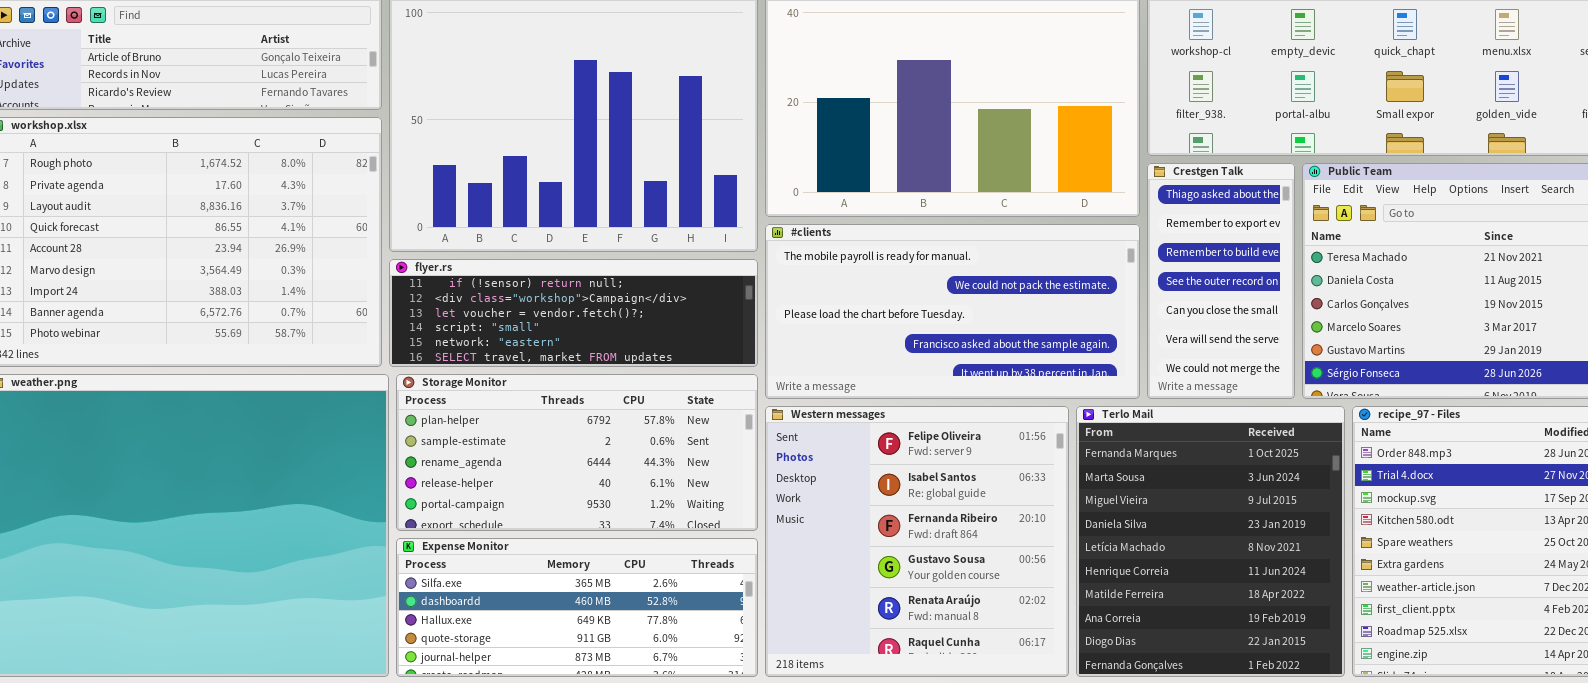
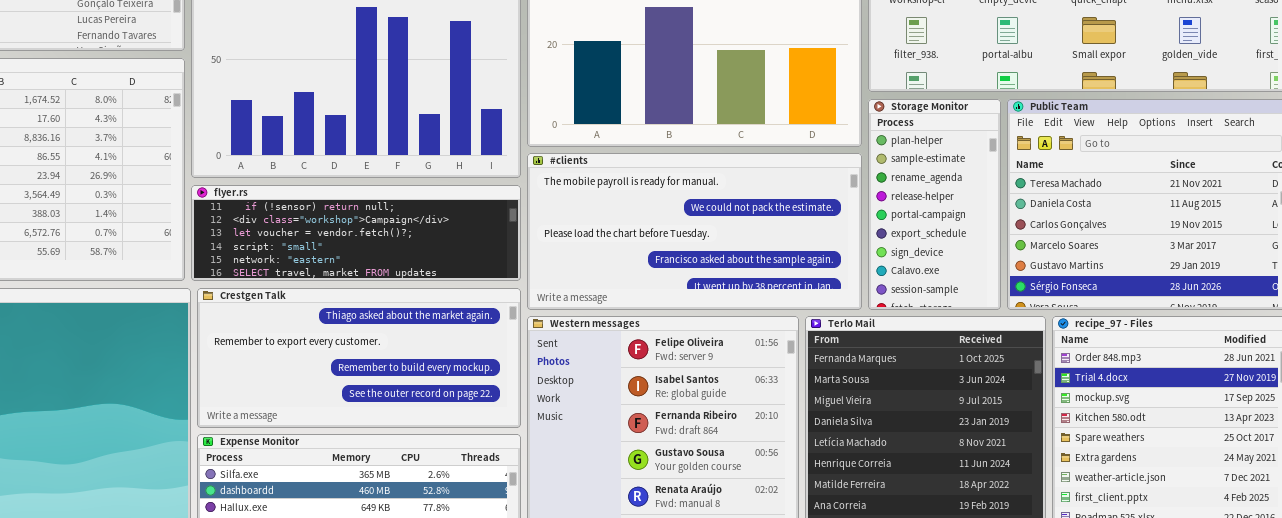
Crestgen Talk: [1147,163,1295,399] -> [197,288,521,428], moved, resized
Storage Monitor: [396,374,758,531] -> [868,99,1001,310], moved, resized

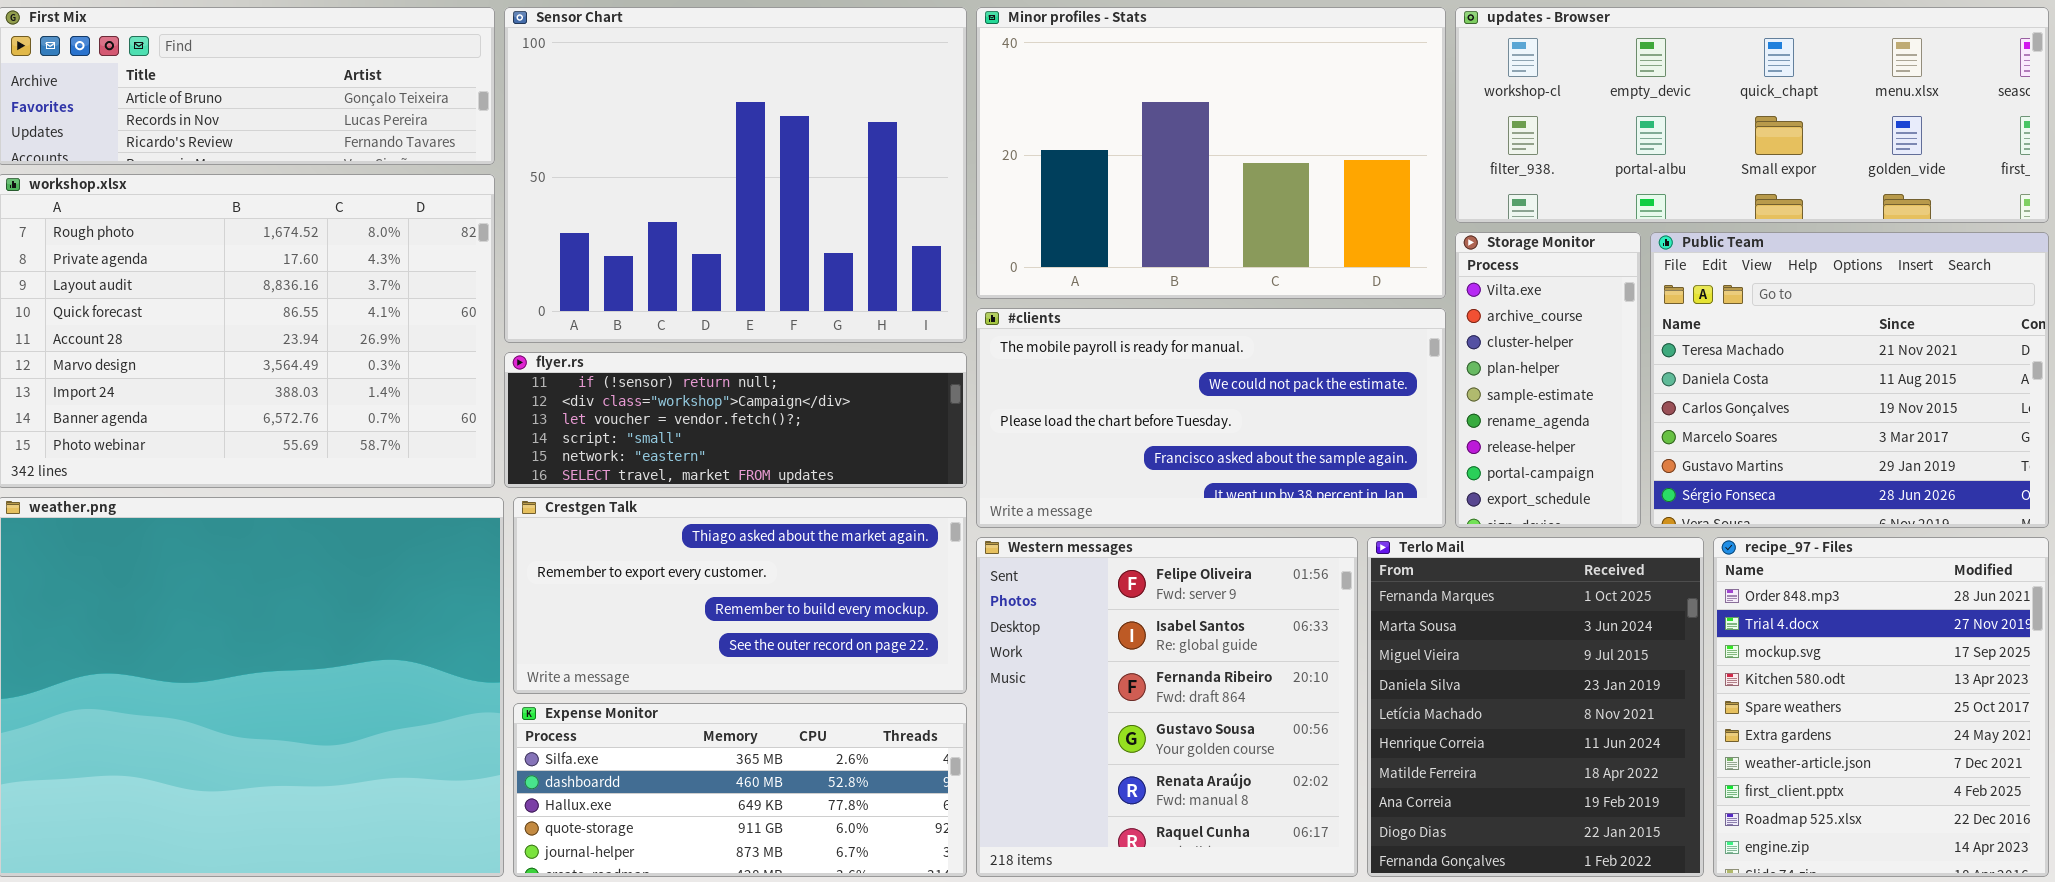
Storage Monitor: [868,99,1001,310] -> [1455,232,1641,528], scrolled up 3 rows

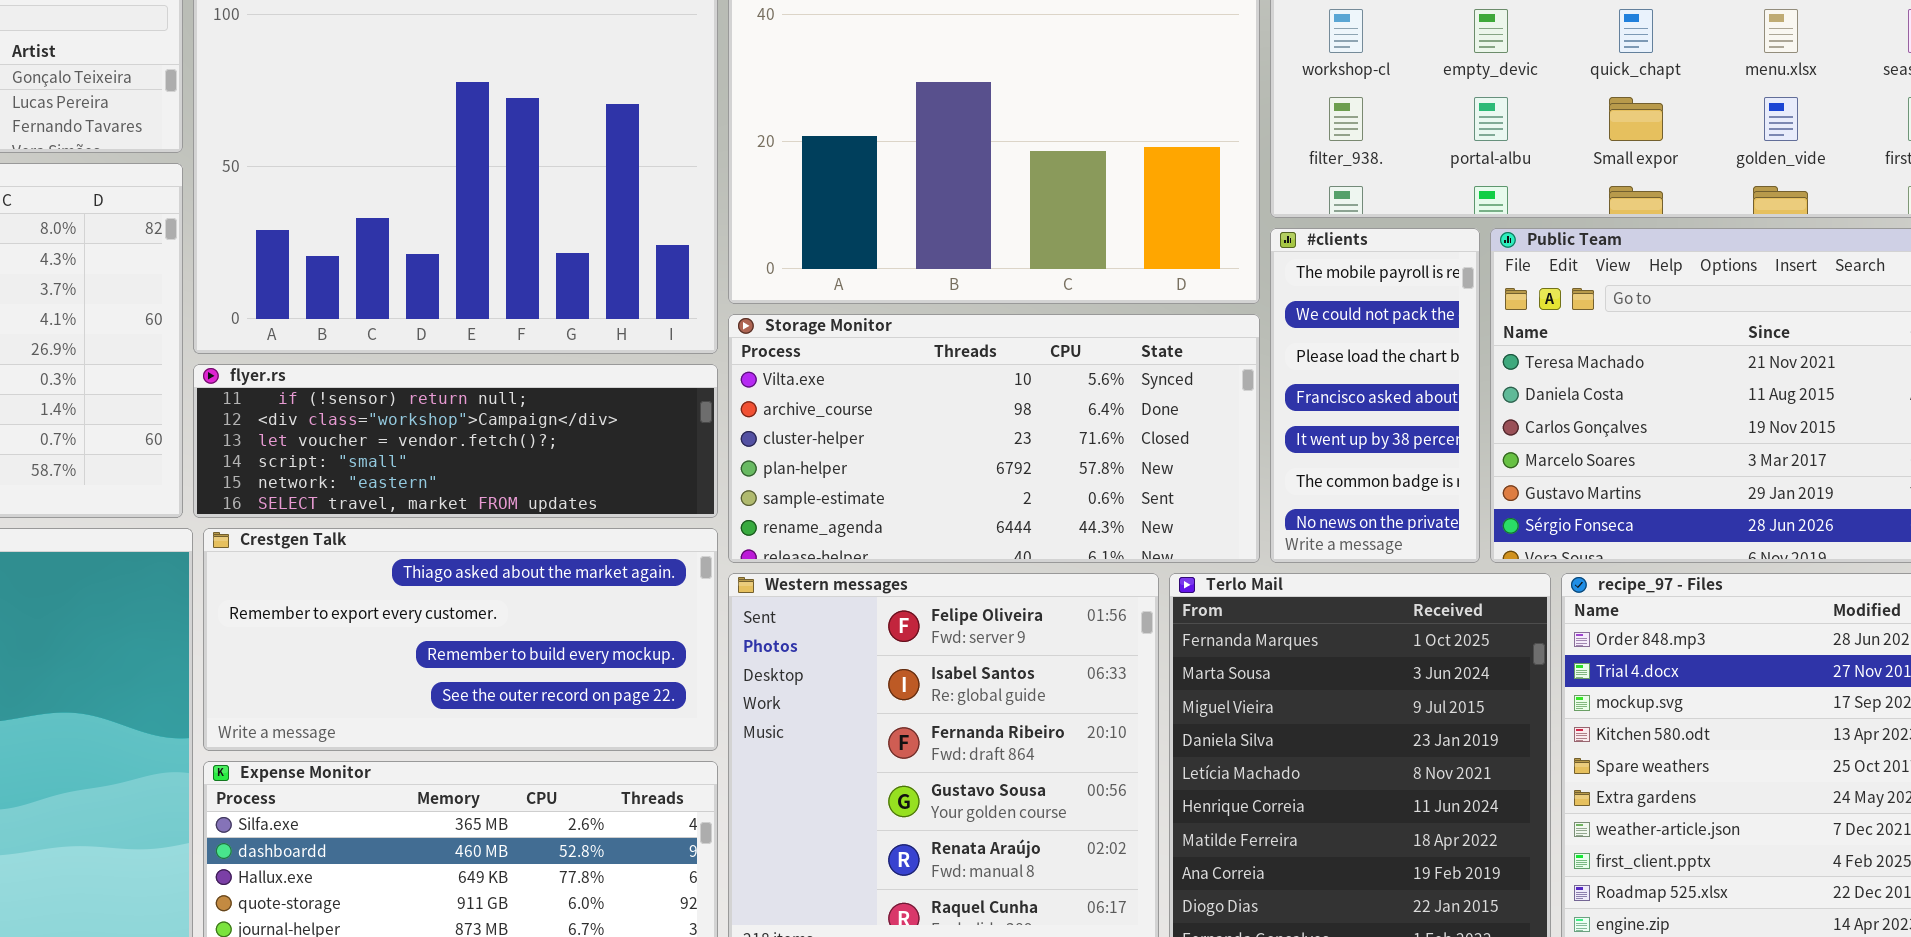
Storage Monitor: [1455,232,1641,528] -> [728,314,1260,563], moved, resized
#clients: [976,308,1446,528] -> [1270,228,1480,563], moved, resized

